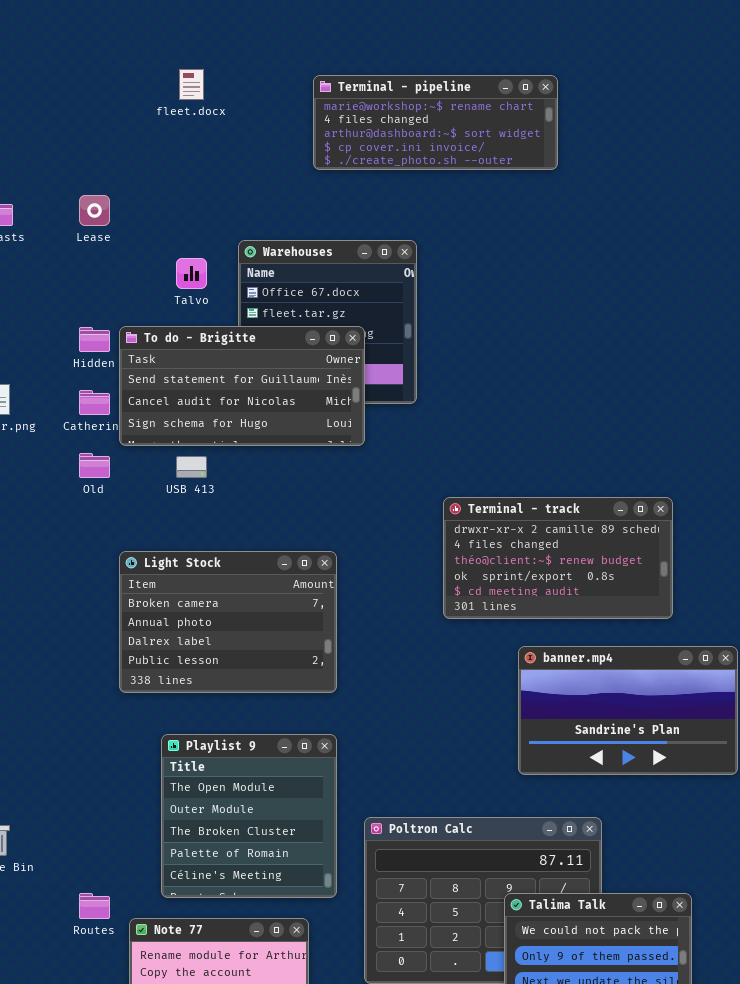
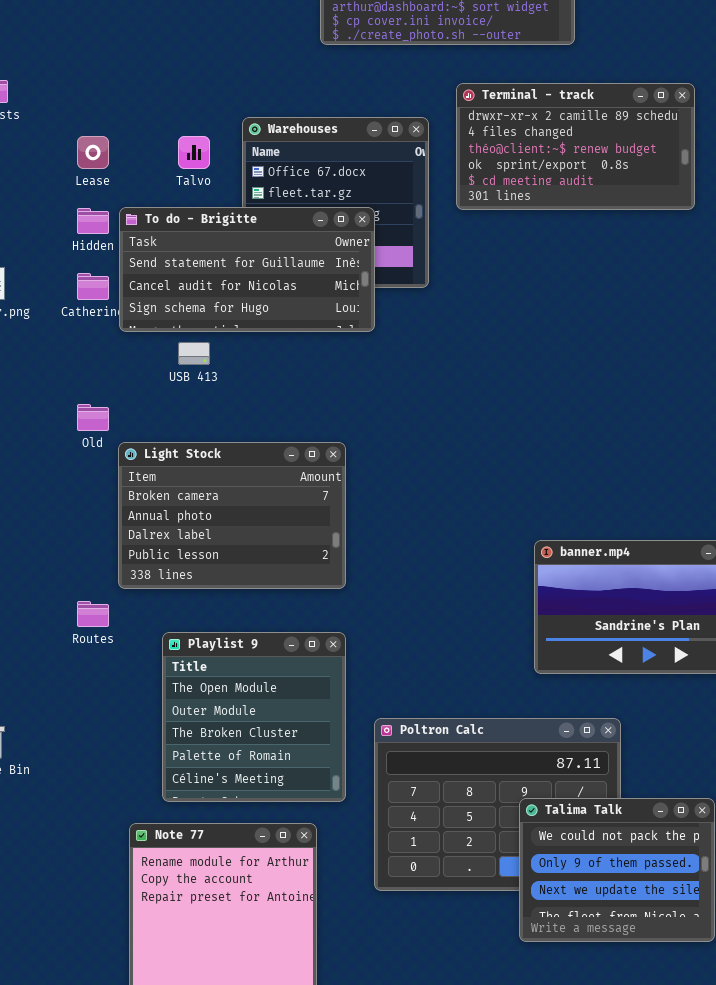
Lease: [79,195,110,226] -> [77,136,109,169], moved
Old: [79,453,110,478] -> [77,404,109,431], moved
Terminal - track: [443,497,673,619] -> [456,83,695,210], moved
Routes: [79,893,110,919] -> [77,601,109,627], moved

